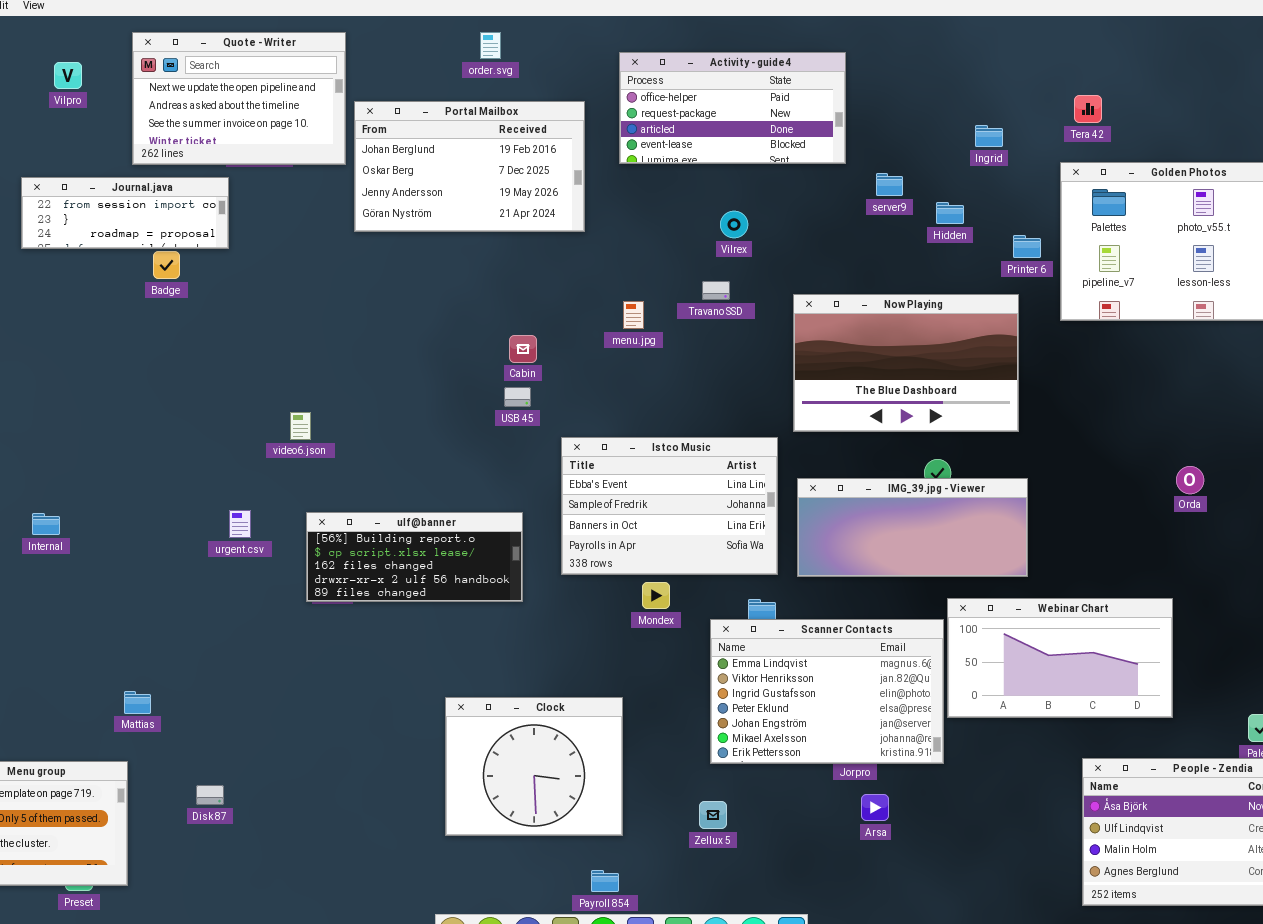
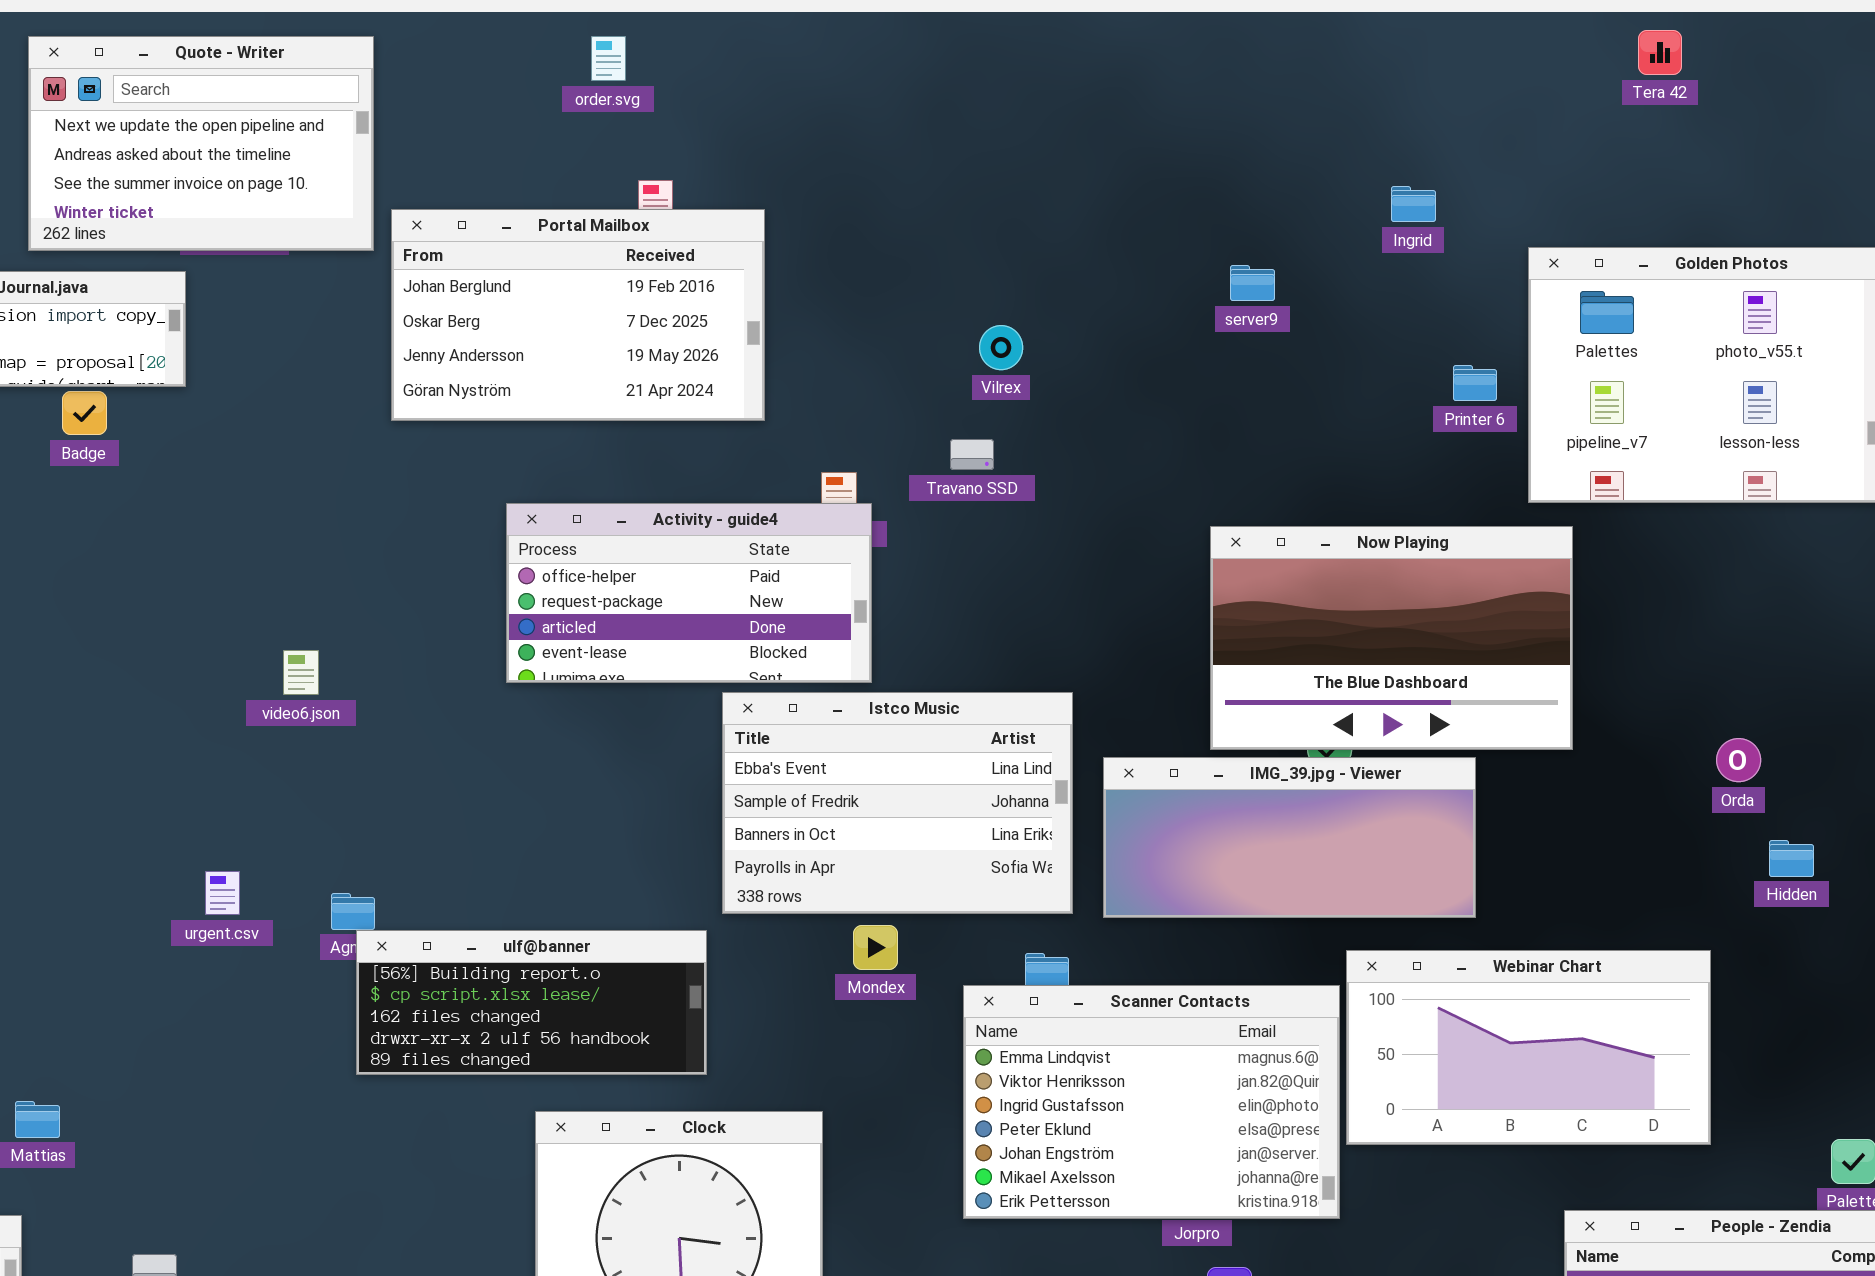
Activity - guide4: [619,52,846,164] -> [506,503,872,683], moved
Tera 42: [1074,95,1102,123] -> [1638,30,1682,75], moved
Portal Mailbox: [354,101,585,232] -> [391,209,765,421], moved
Hidden: [936,202,964,224] -> [1769,840,1814,877], moved
Now Playing: [793,294,1019,432] -> [1210,526,1573,750], moved
urgent.csv: [229,510,251,538] -> [205,871,240,915], moved
ulf@banner: [306,512,523,602] -> [356,930,707,1075], moved

